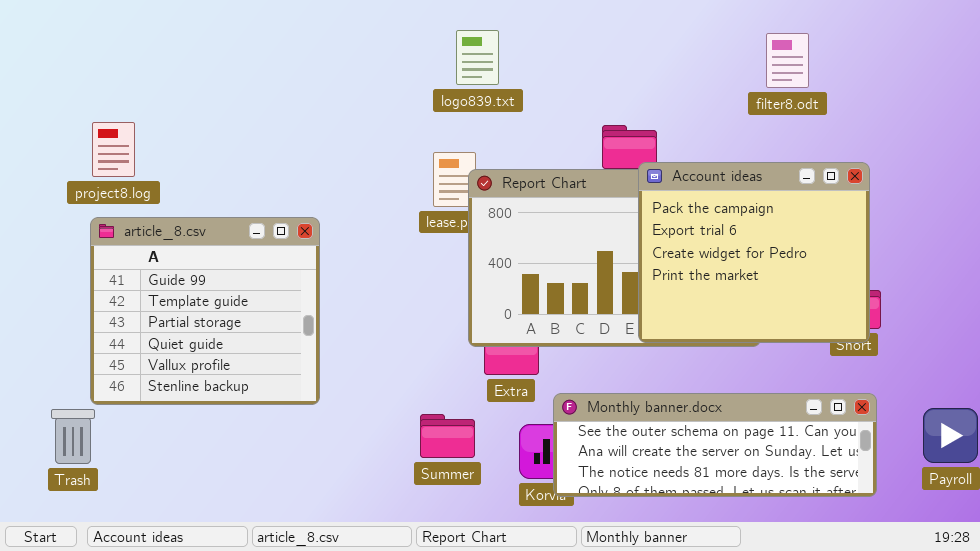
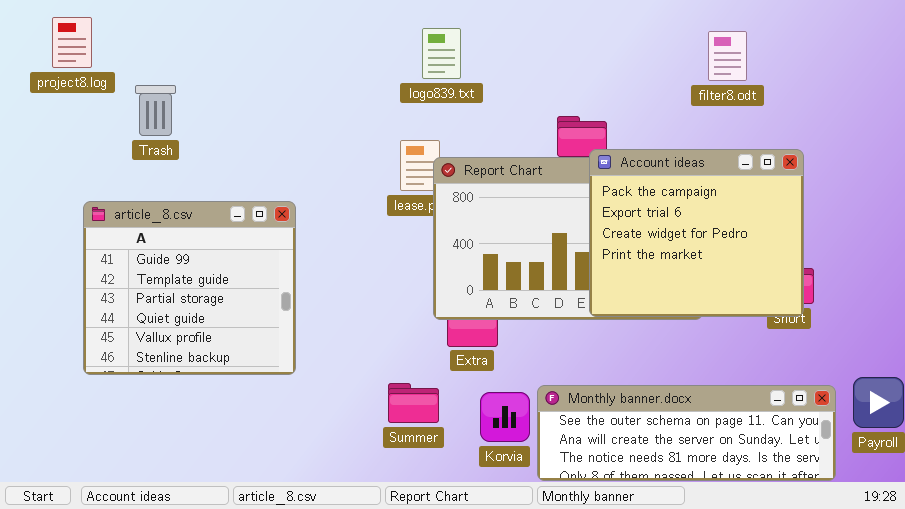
project8.log: [92,122,135,177] -> [52,17,92,68], moved
Monthly banner.docx: [553,393,877,497] -> [537,385,836,481], moved
Trash: [51,409,95,464] -> [135,85,176,136], moved

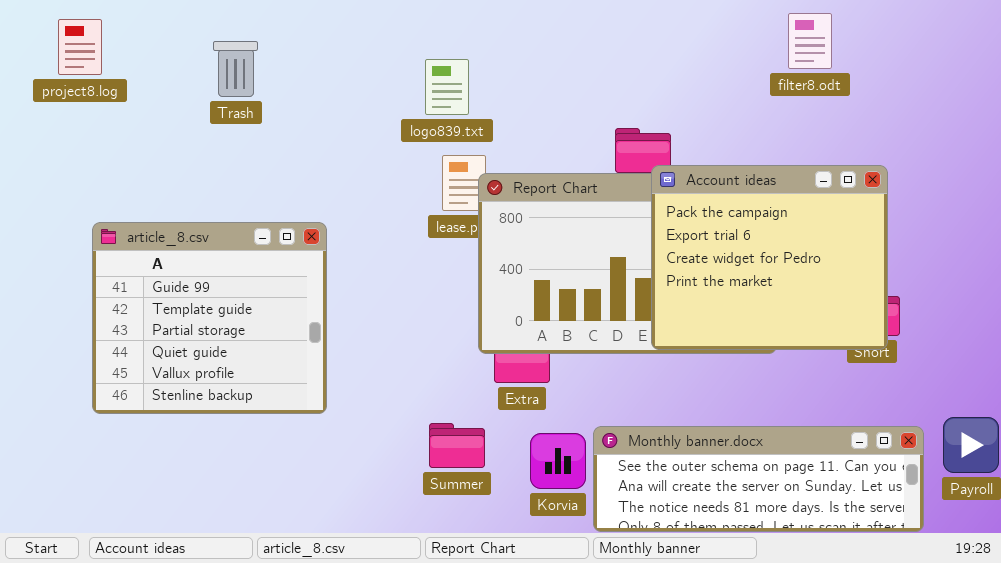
logo839.txt: [422,28,461,79] -> [425,59,469,115], moved
filter8.odt: [708,31,747,81] -> [788,13,832,69], moved
Trash: [135,85,176,136] -> [213,41,258,97], moved

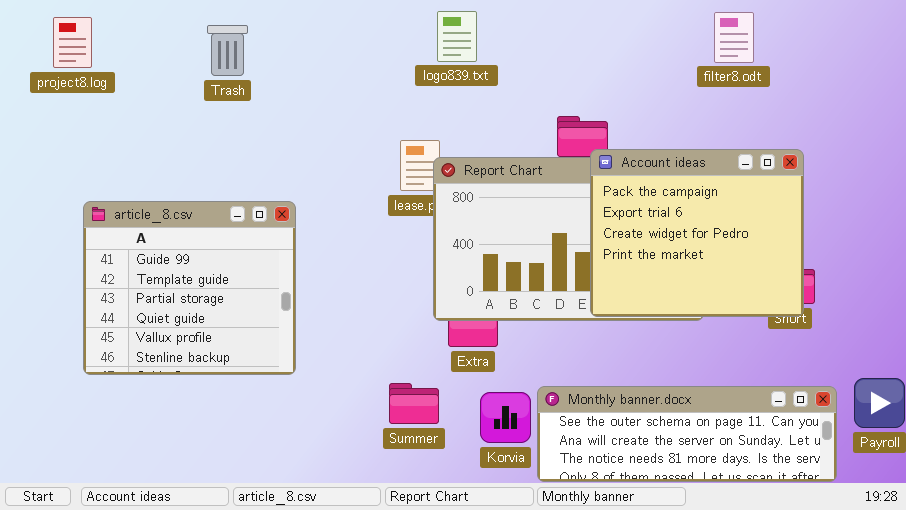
Trash: [213,41,258,97] -> [207,25,248,76], moved
logo839.txt: [425,59,469,115] -> [437,11,477,62], moved

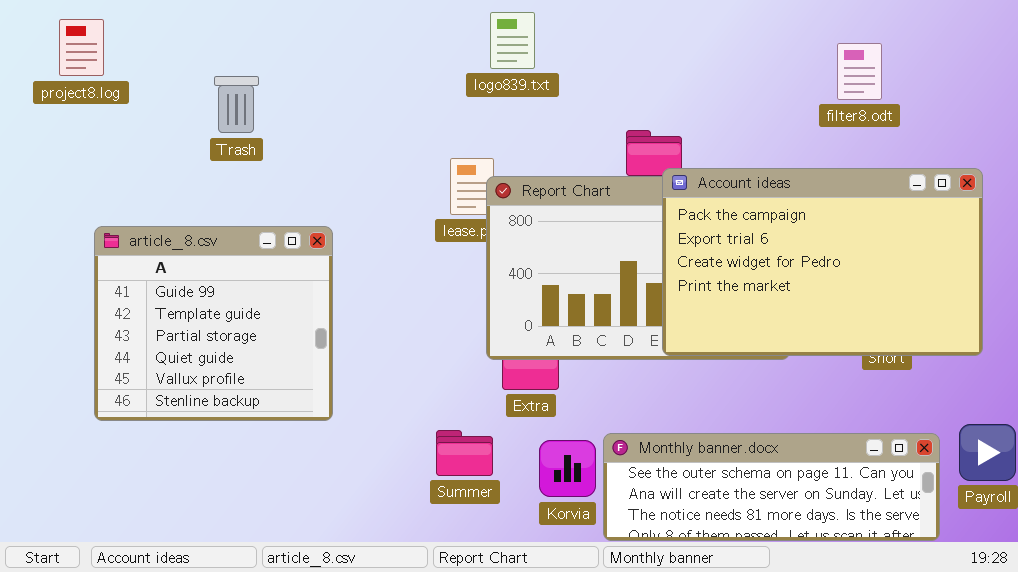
filter8.odt: [714,12,754,63] -> [837,43,882,100], moved
Trash: [207,25,248,76] -> [214,76,259,133], moved
Account ideas: [590,149,804,317] -> [662,168,983,356], resized

